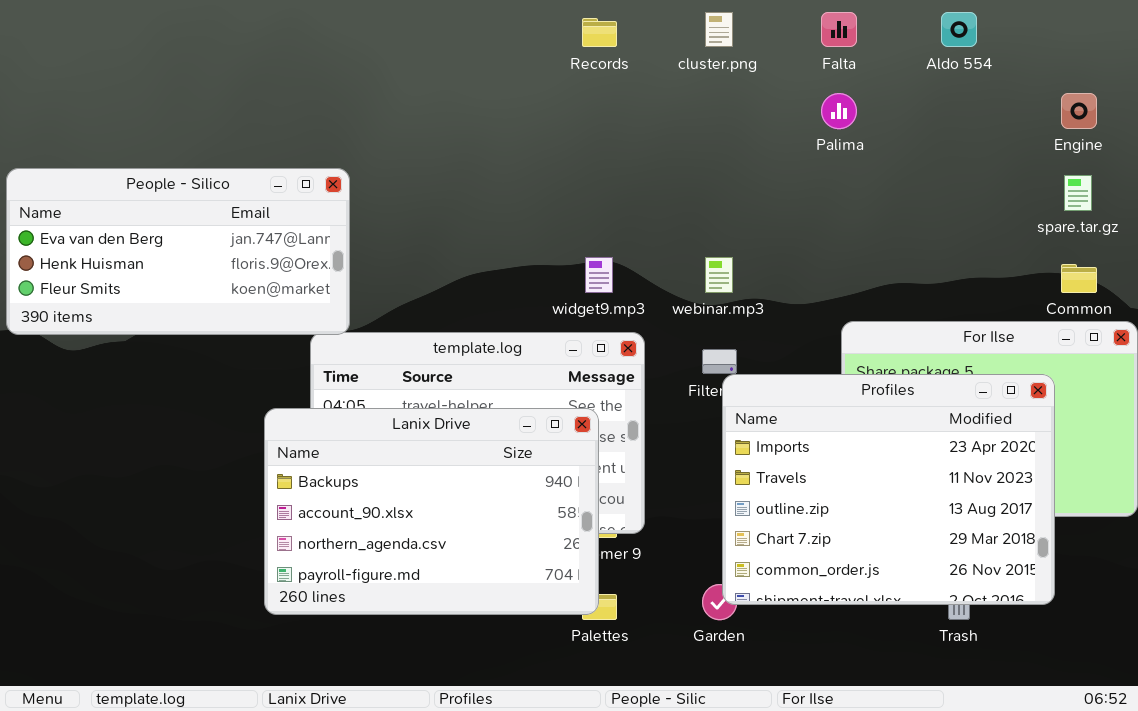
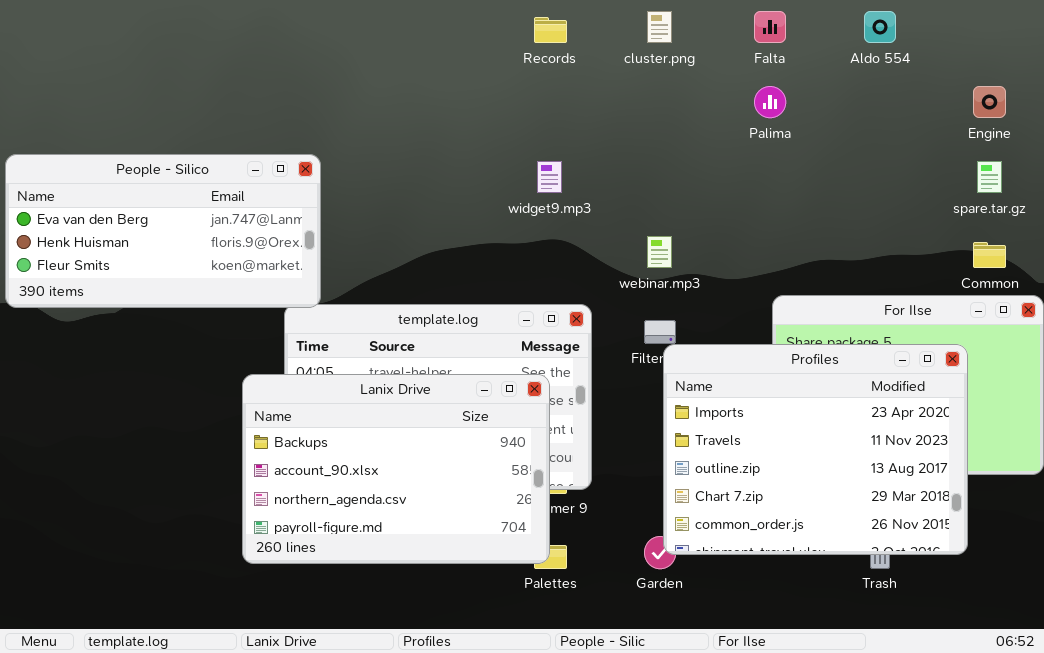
widget9.mp3: [585,257,613,293] -> [537,161,562,193], moved

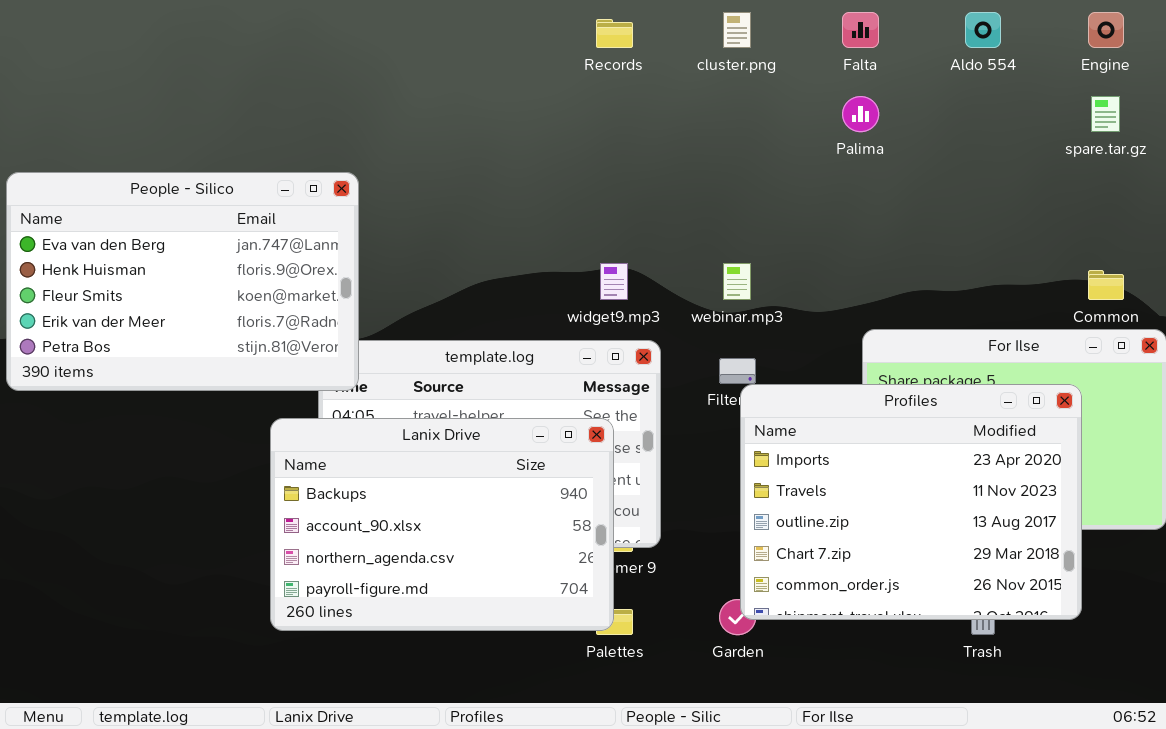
Engine: [973,86,1006,118] -> [1088,12,1124,48], moved
People - Silico: [5,154,321,308] -> [6,172,359,391], resized
widget9.mp3: [537,161,562,193] -> [600,263,628,300], moved
spare.tar.gz: [977,161,1002,193] -> [1091,96,1120,132], moved

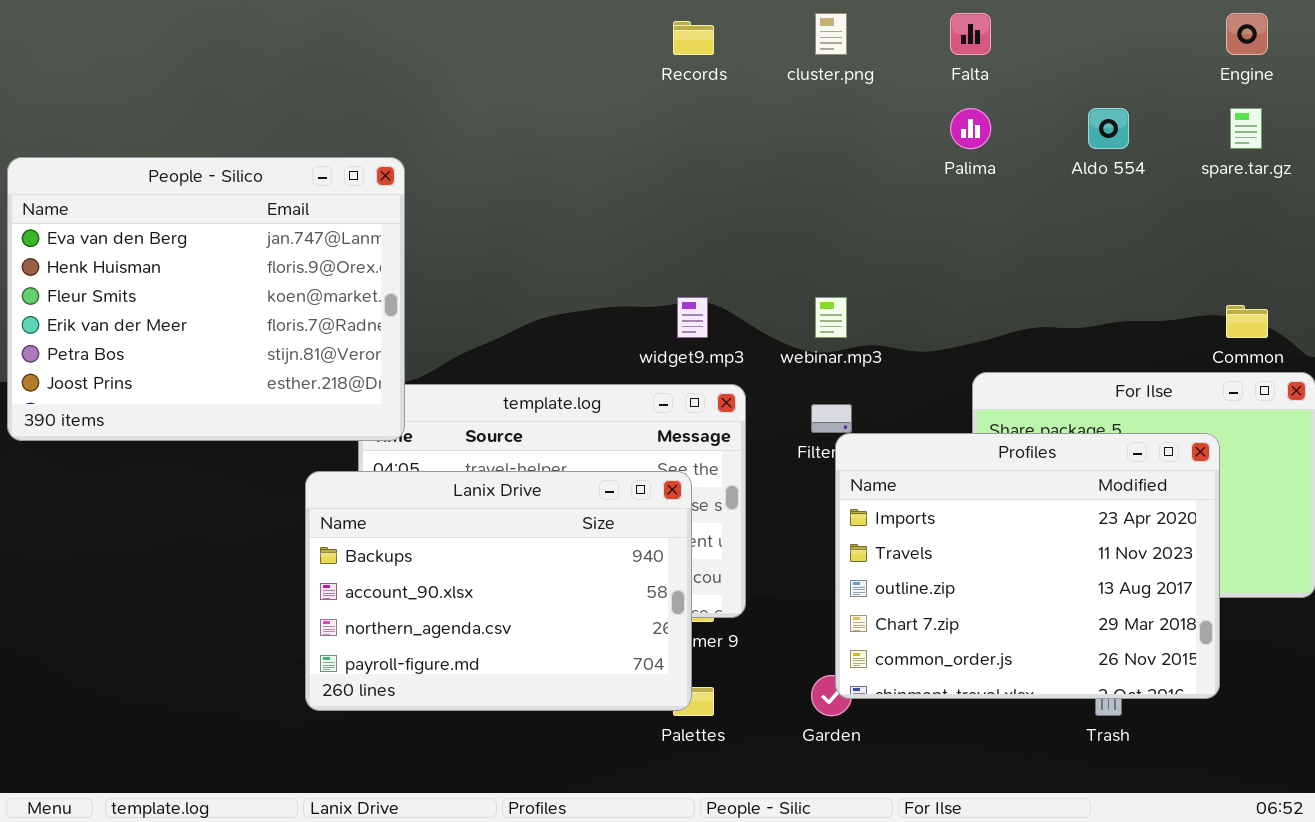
Aldo 554: [965,12,1001,48] -> [1088,108,1129,149], moved
People - Silico: [6,172,359,391] -> [7,157,405,441], resized

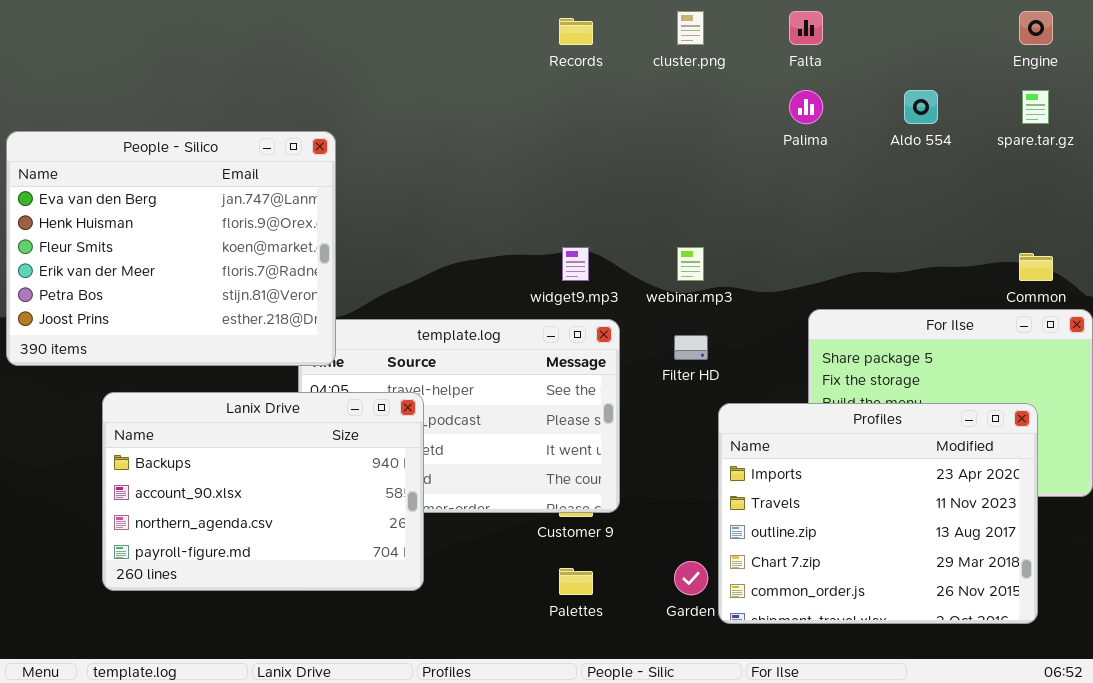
Profiles: [835,433,1220,699] -> [718,403,1038,624], moved
Lanix Drive: [305,471,692,711] -> [102,392,424,591], moved

